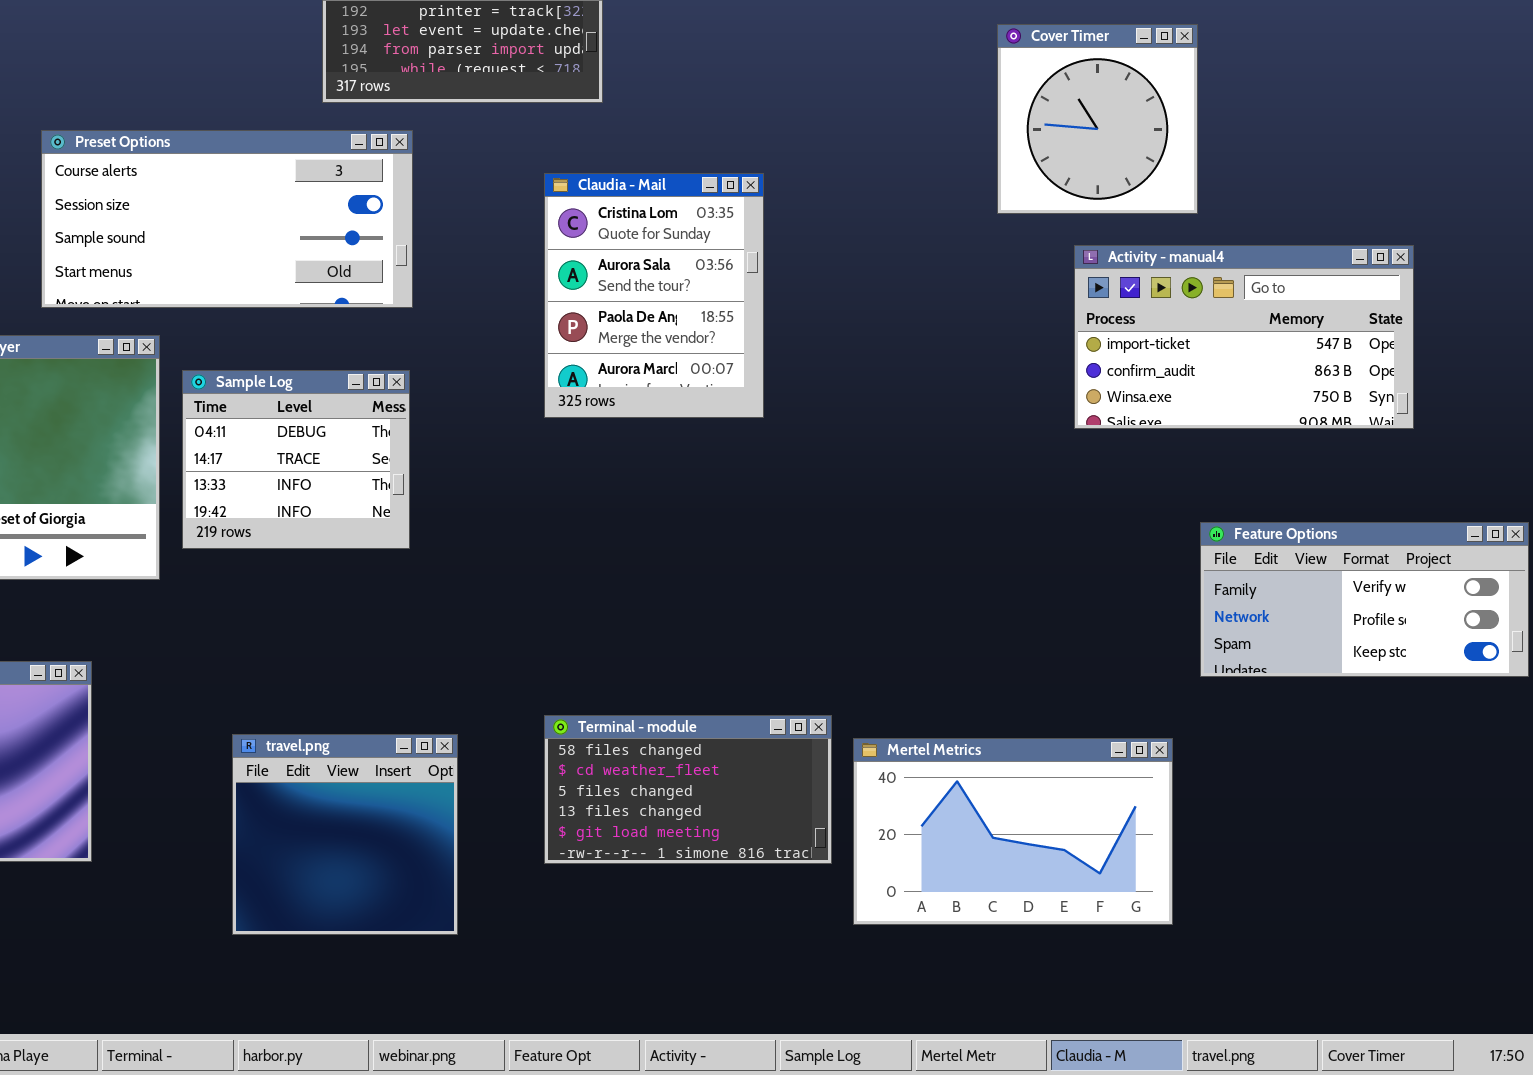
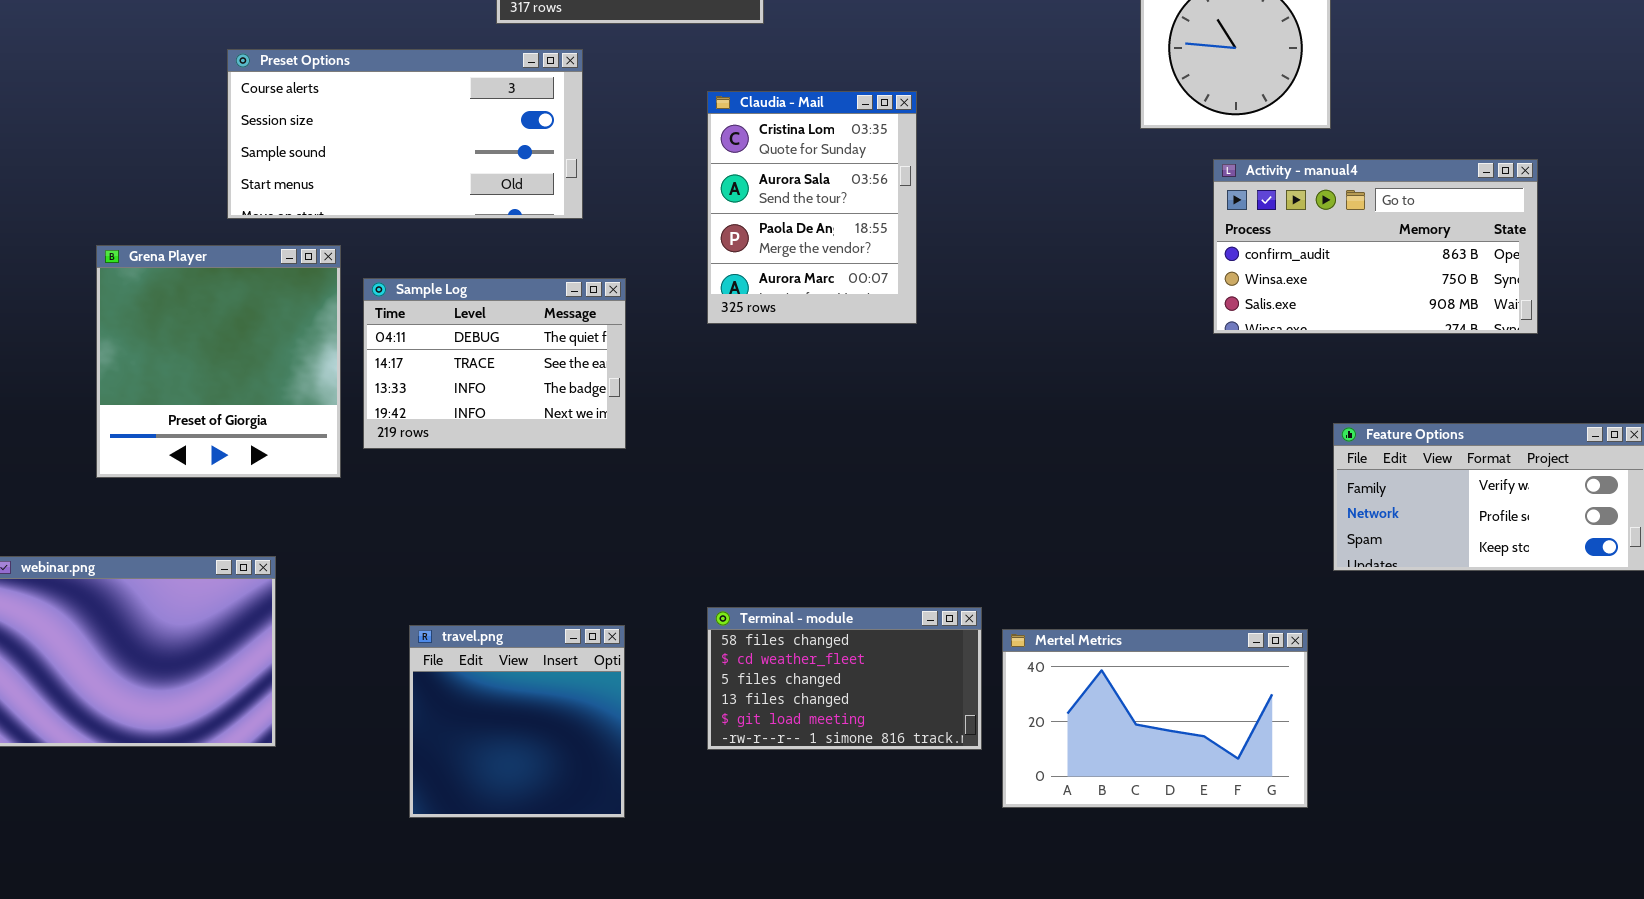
Activity - manual4: [1074,245,1414,429] -> [1213,159,1538,334], scrolled down 1 row
Sample Log: [182,370,410,549] -> [363,278,626,449], resized

